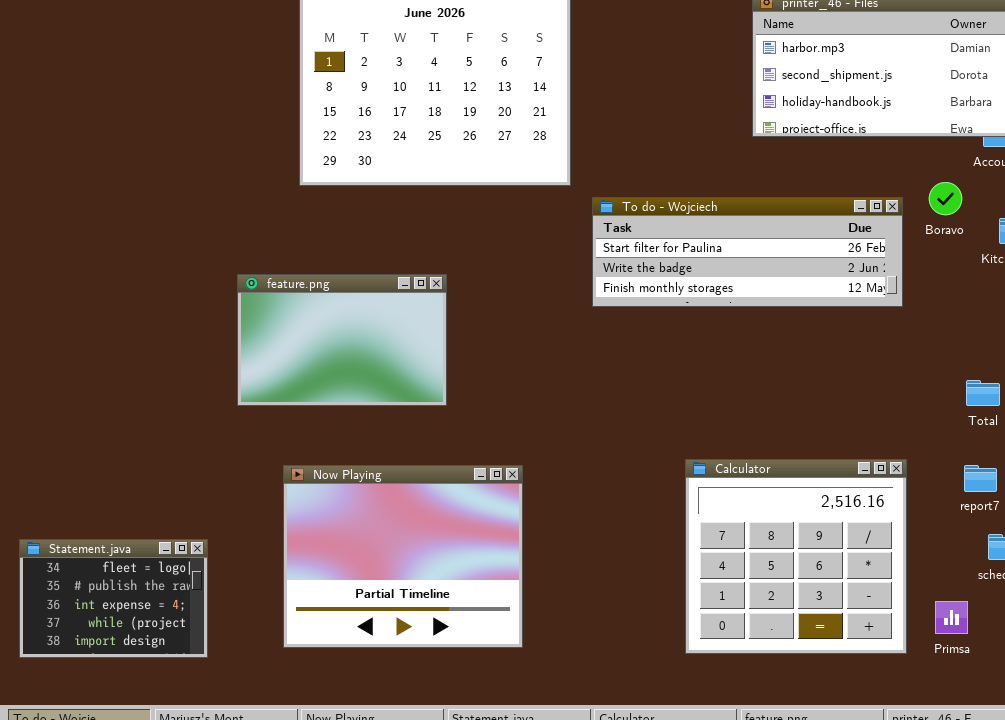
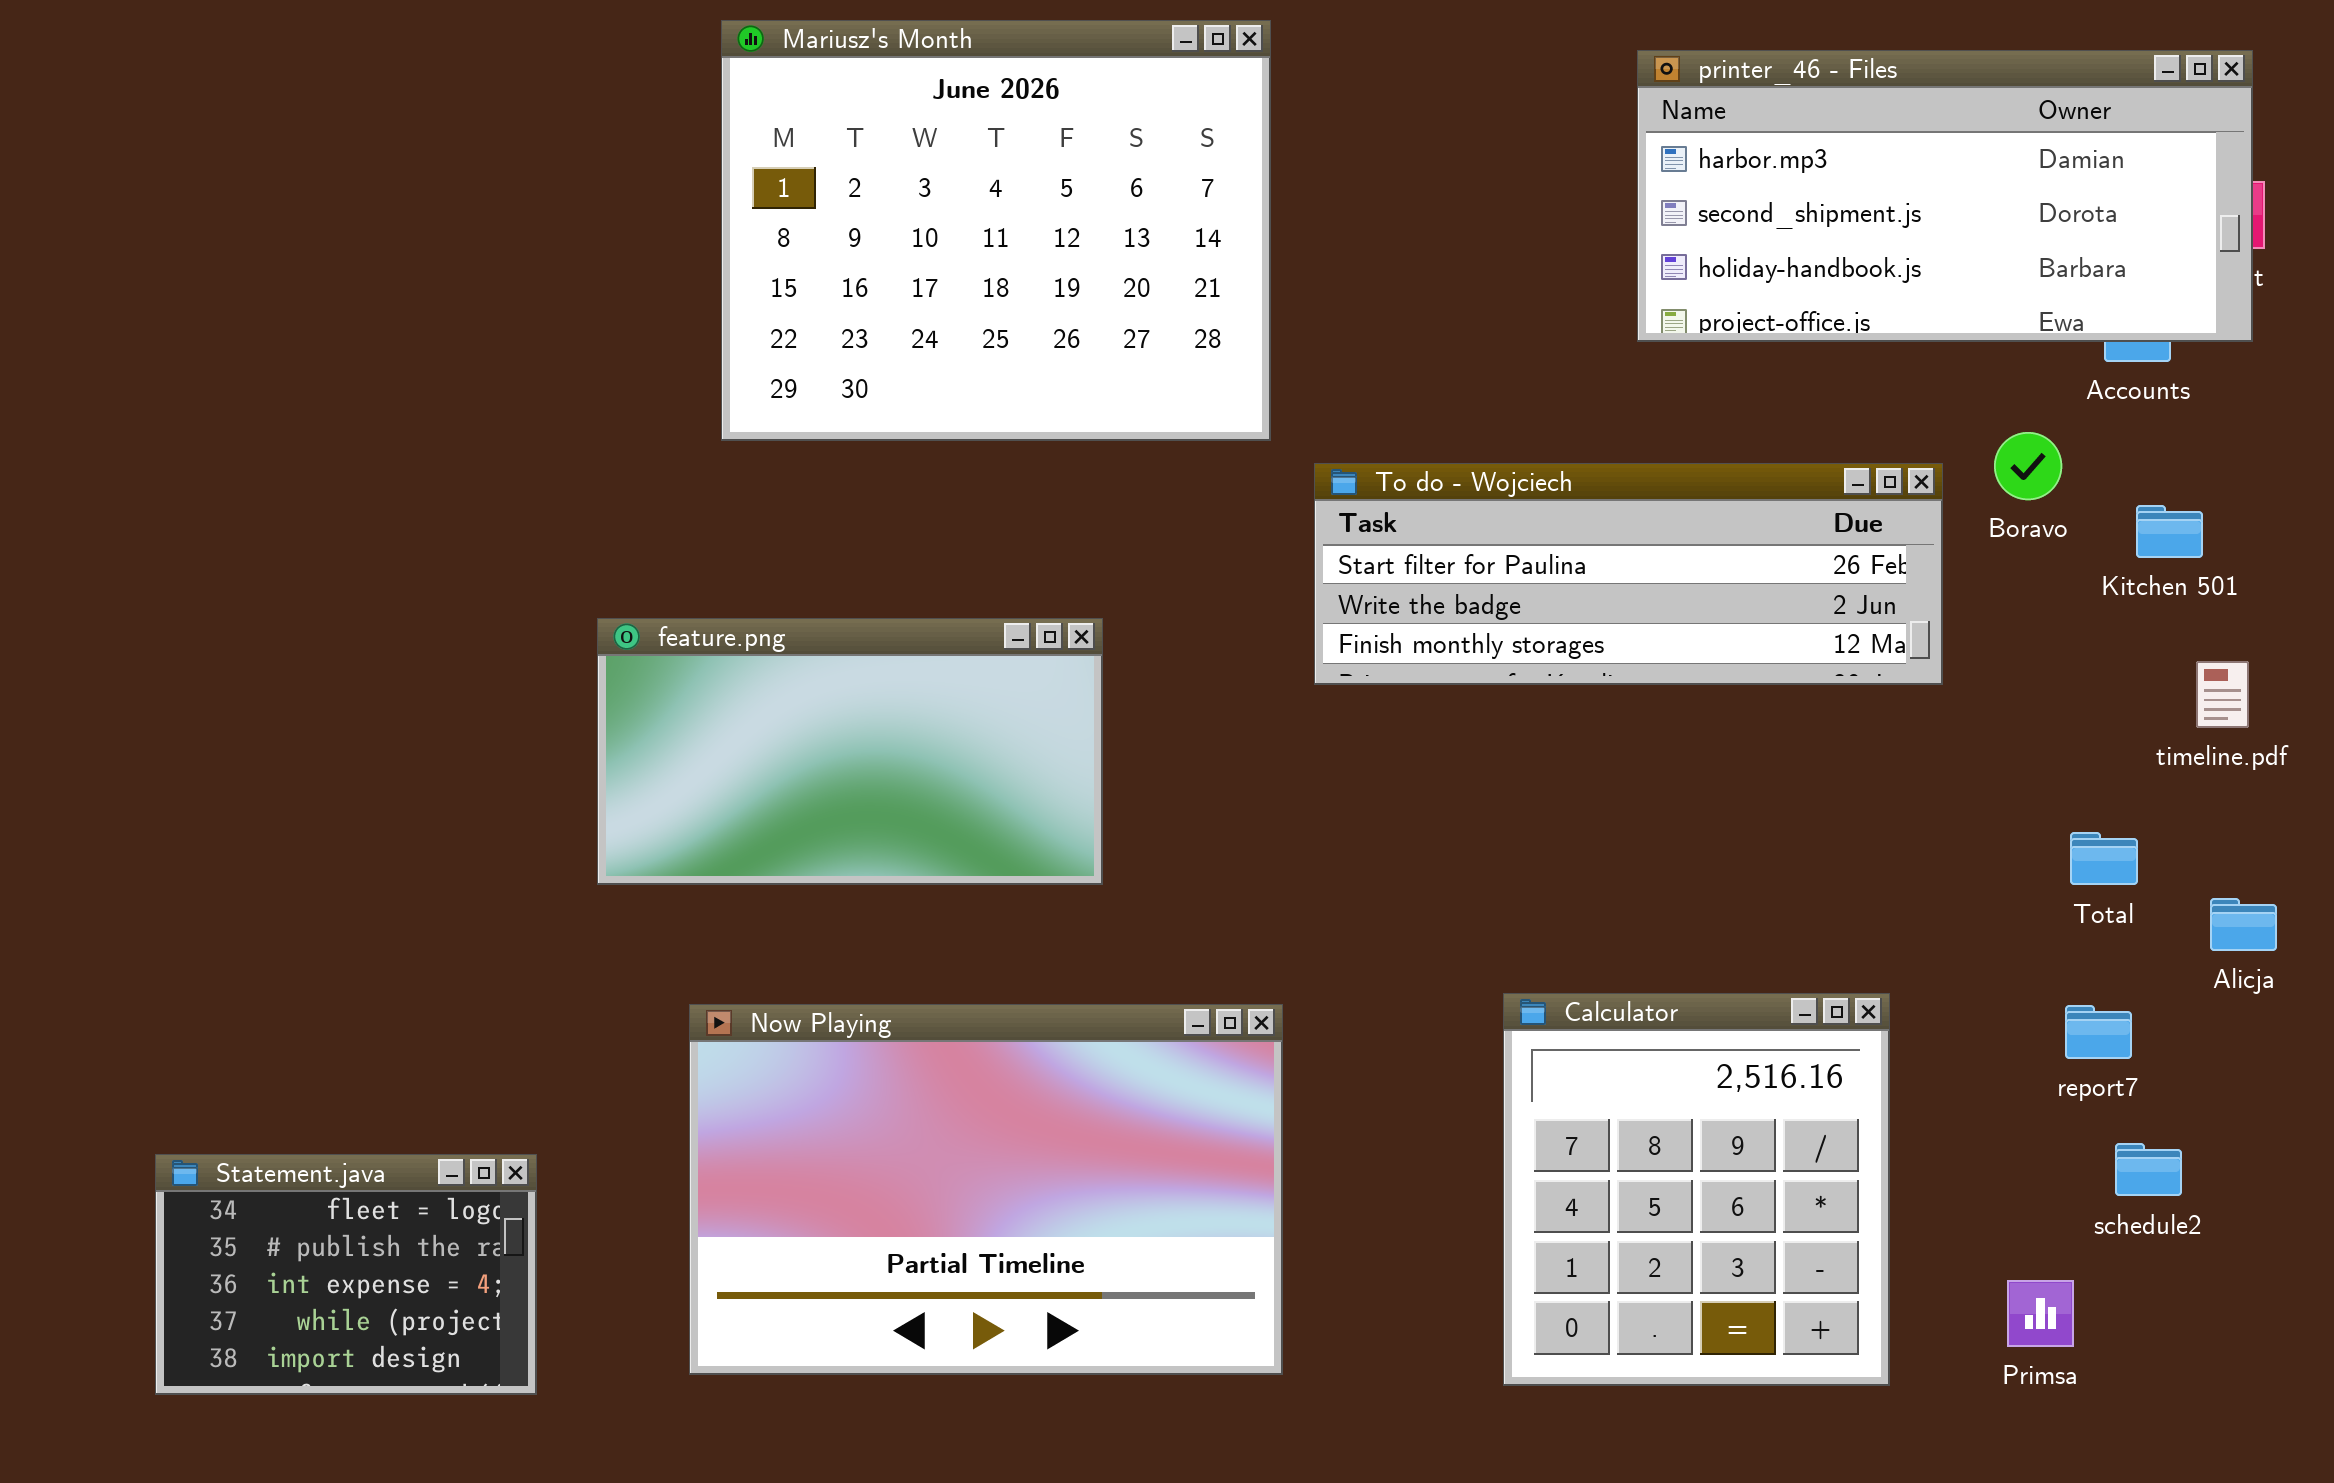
feature.png: [237,274,447,406] -> [597,618,1103,885], resized
Calculator: [685,459,907,654] -> [1503,993,1890,1386], resized
Now Playing: [283,465,523,648] -> [689,1004,1283,1375], resized

